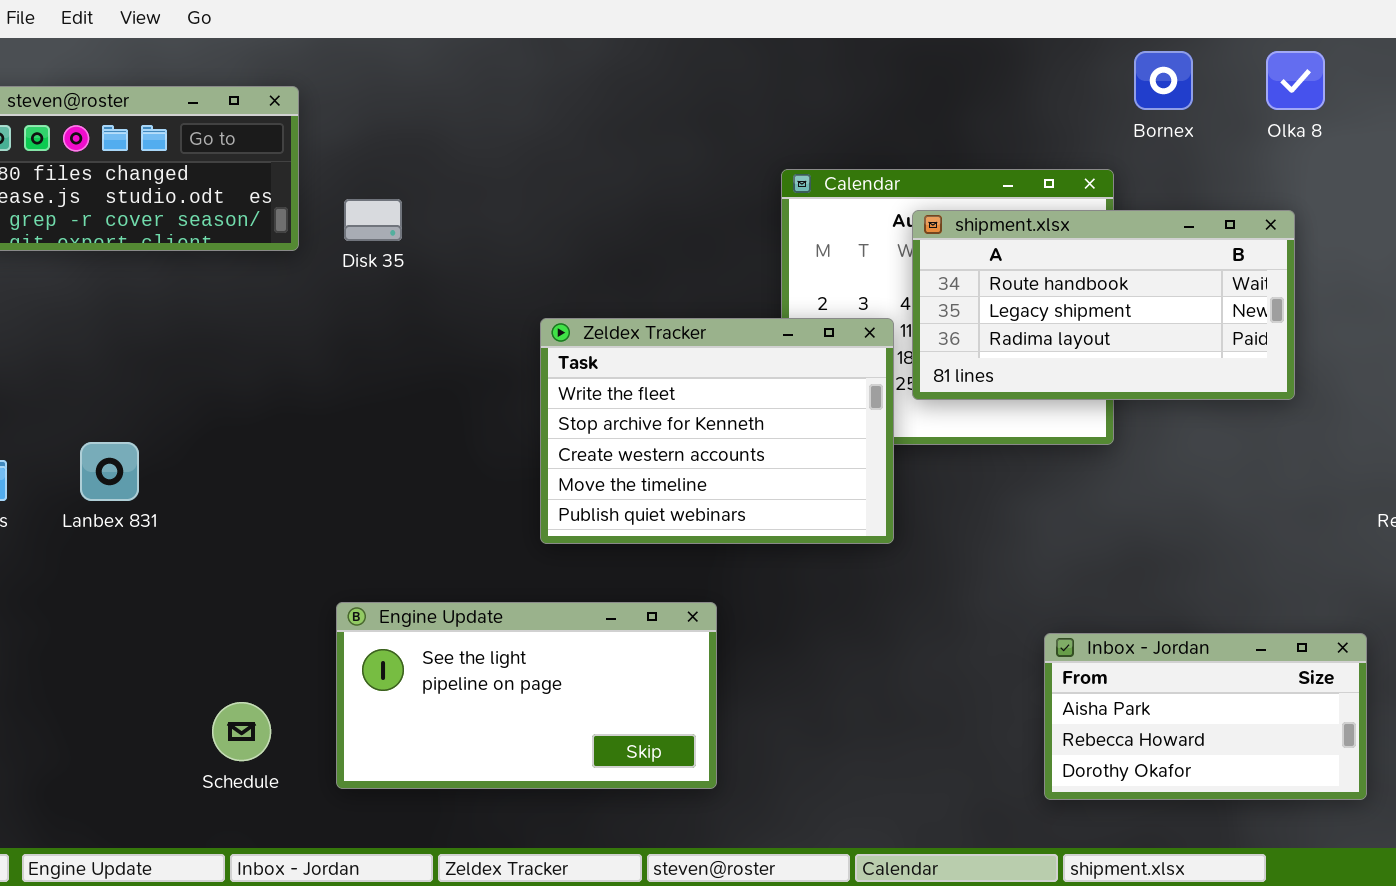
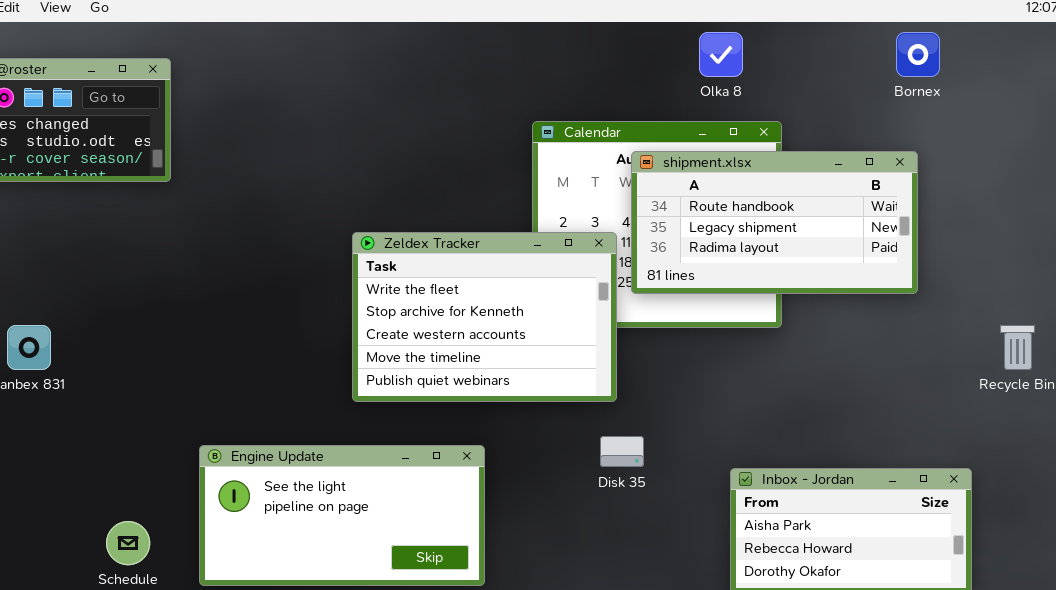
Bornex: [1134,51,1193,110] -> [896,32,940,77], moved
Olka 8: [1266,51,1325,110] -> [699,32,743,77], moved
Disk 35: [344,199,402,241] -> [600,436,644,467], moved

